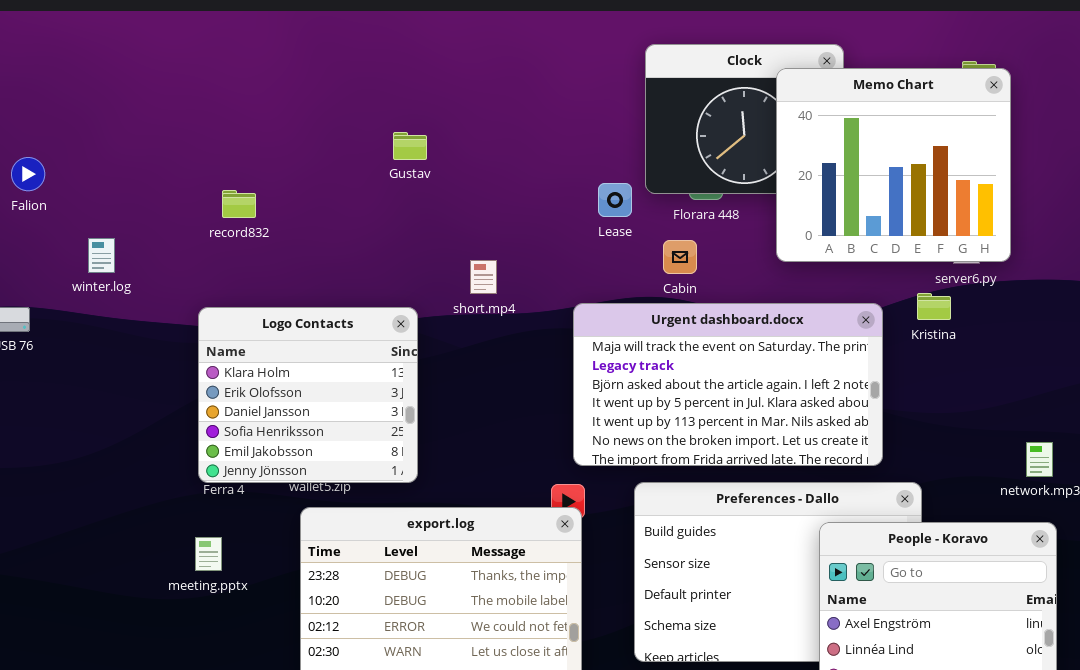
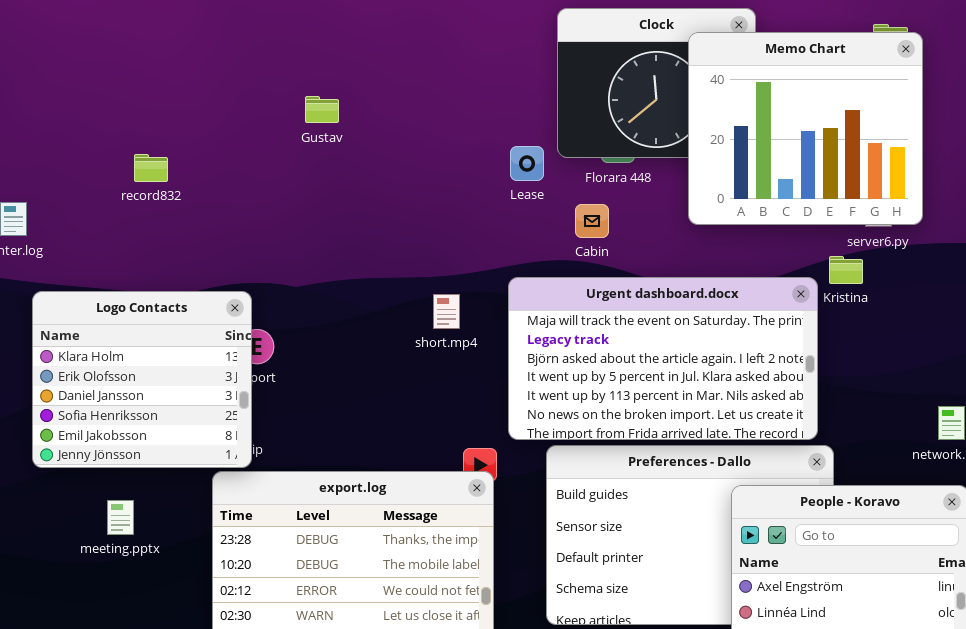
short.mp4: [470,260,497,294] -> [433,294,460,329], moved
Urgent dashboard.docx: [573,303,883,466] -> [508,277,818,440], moved
Logo Contacts: [198,307,418,483] -> [32,291,252,468], moved

